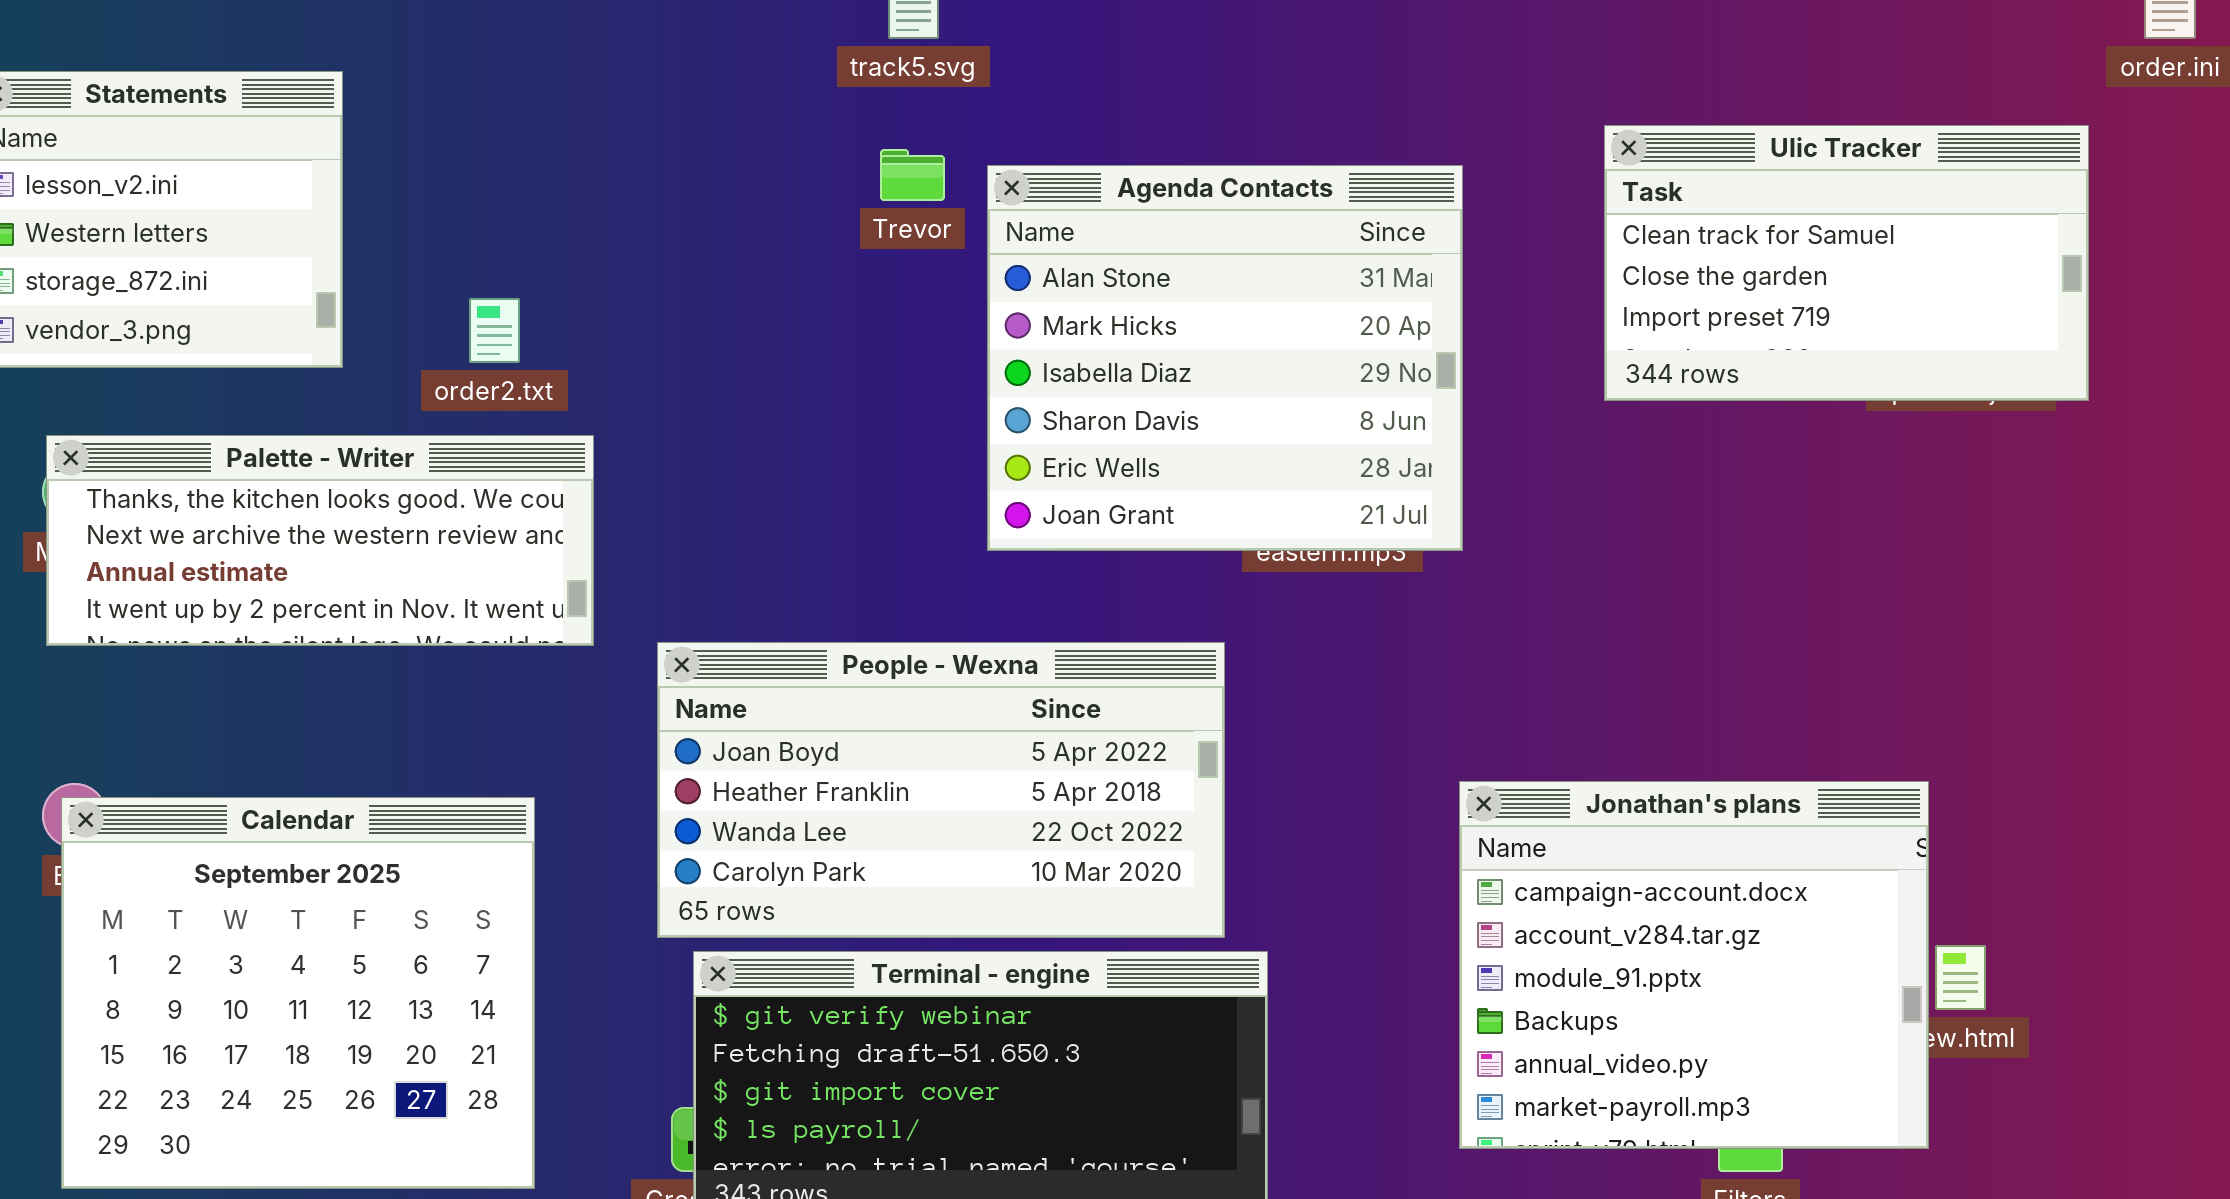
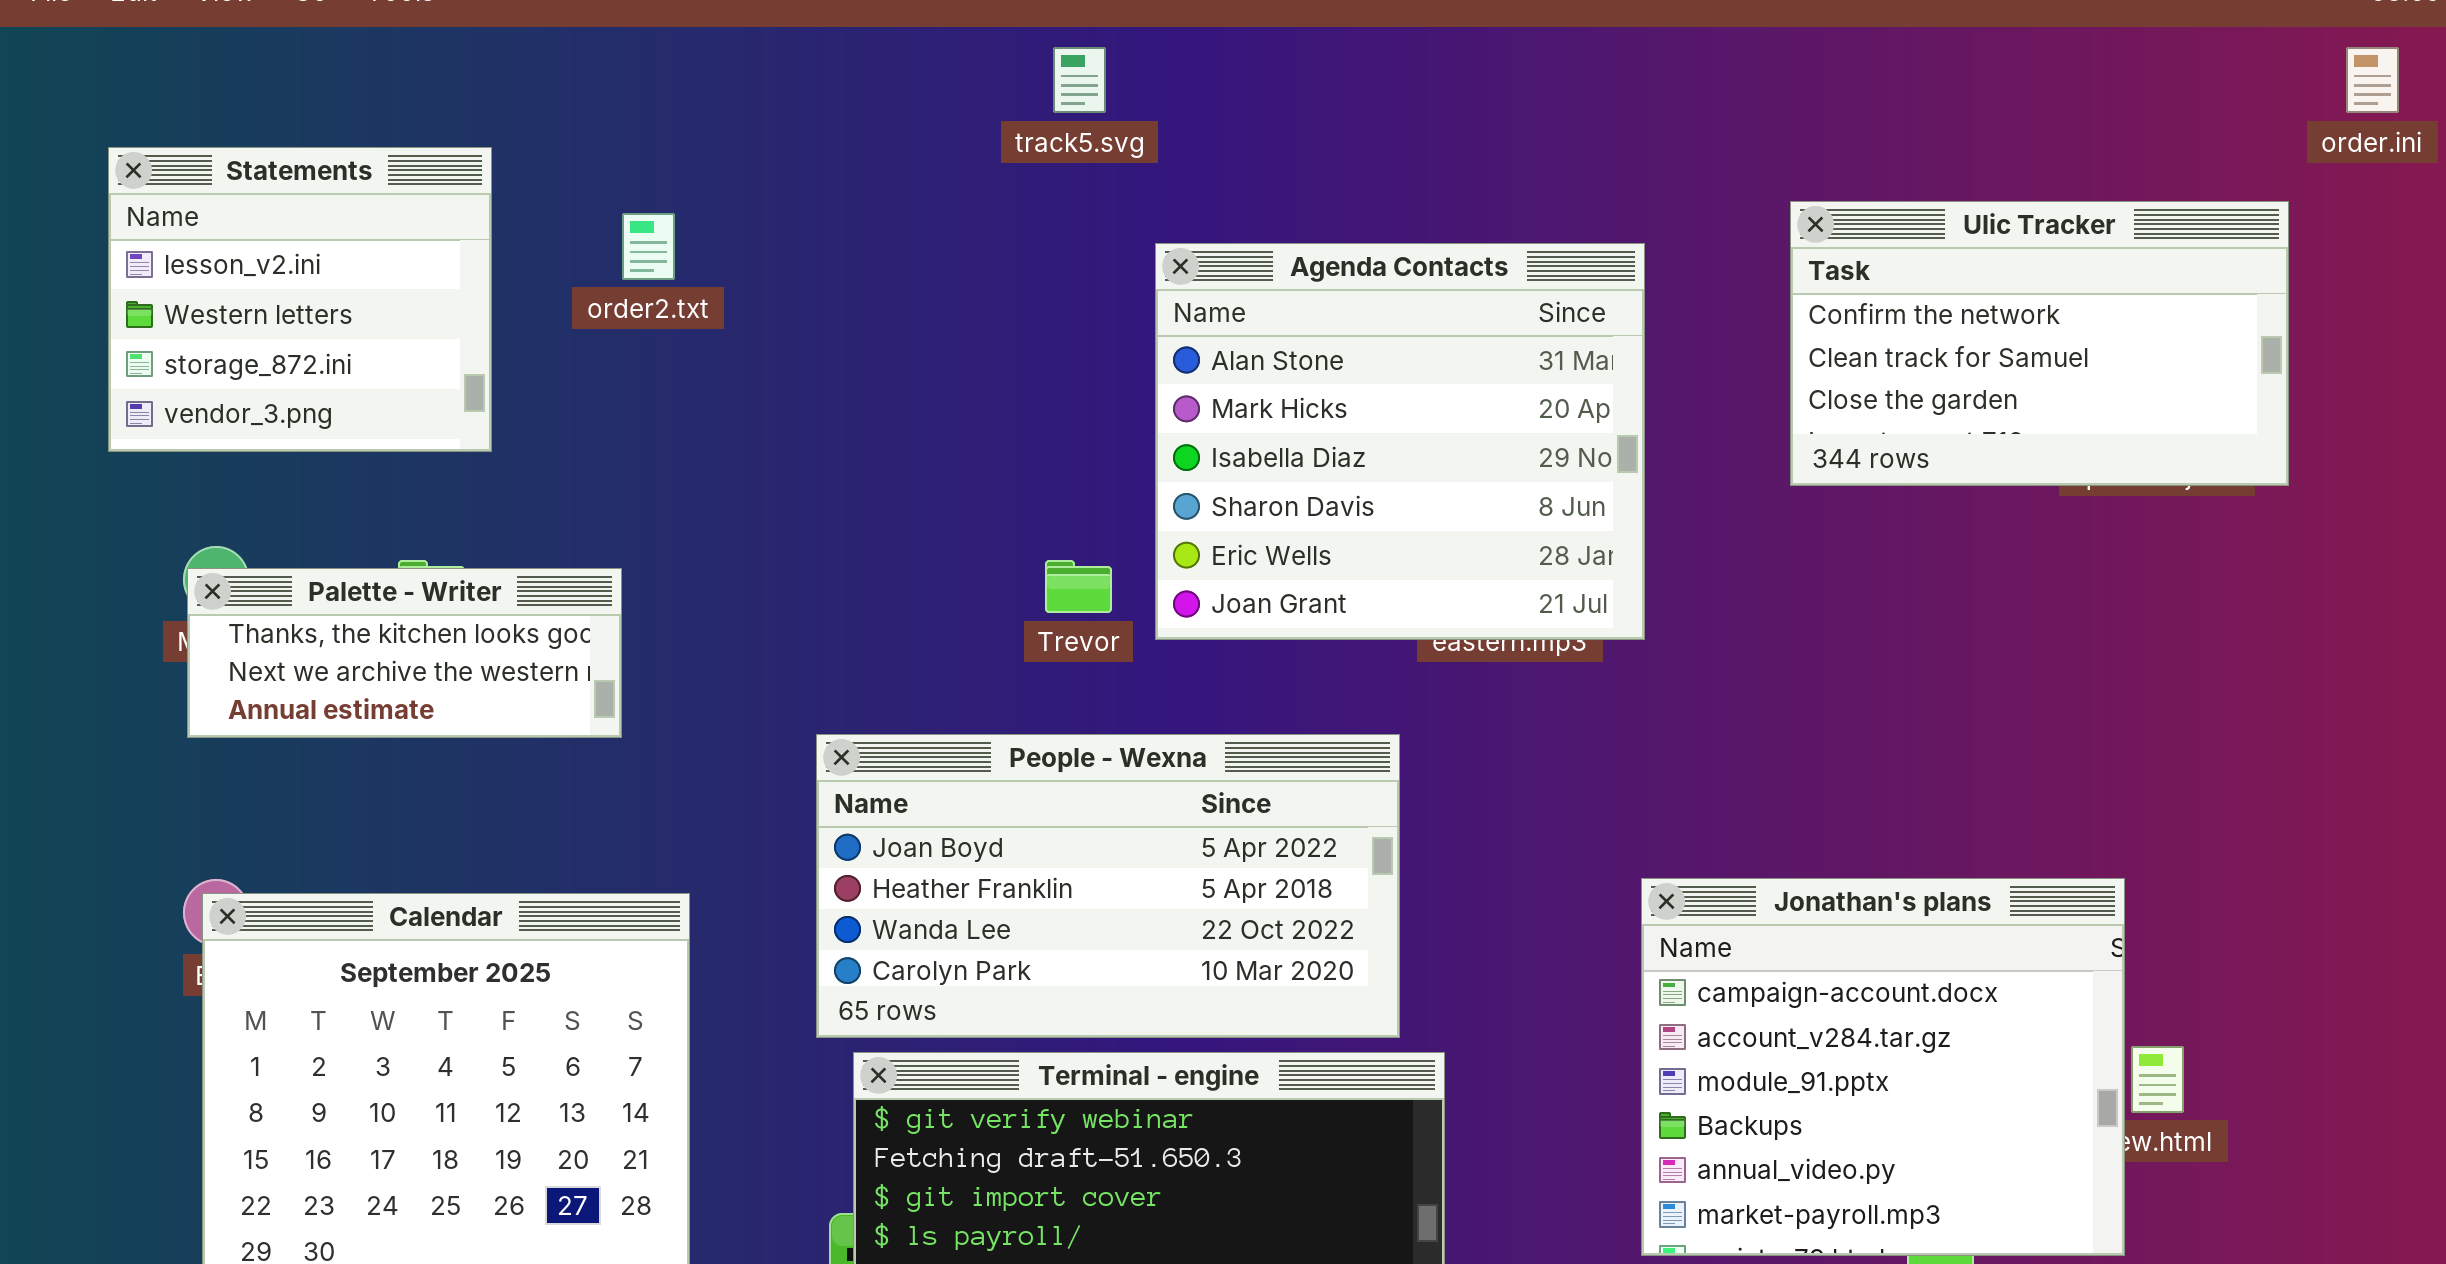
Ulic Tracker: [1604,125,2089,401] -> [1790,201,2289,486], scrolled up 1 row
Trevor: [880,149,945,201] -> [1045,560,1112,613], moved
order2.txt: [469,298,520,363] -> [622,213,675,280], moved
Palette - Writer: [46,435,594,646] -> [187,568,622,738], resized

